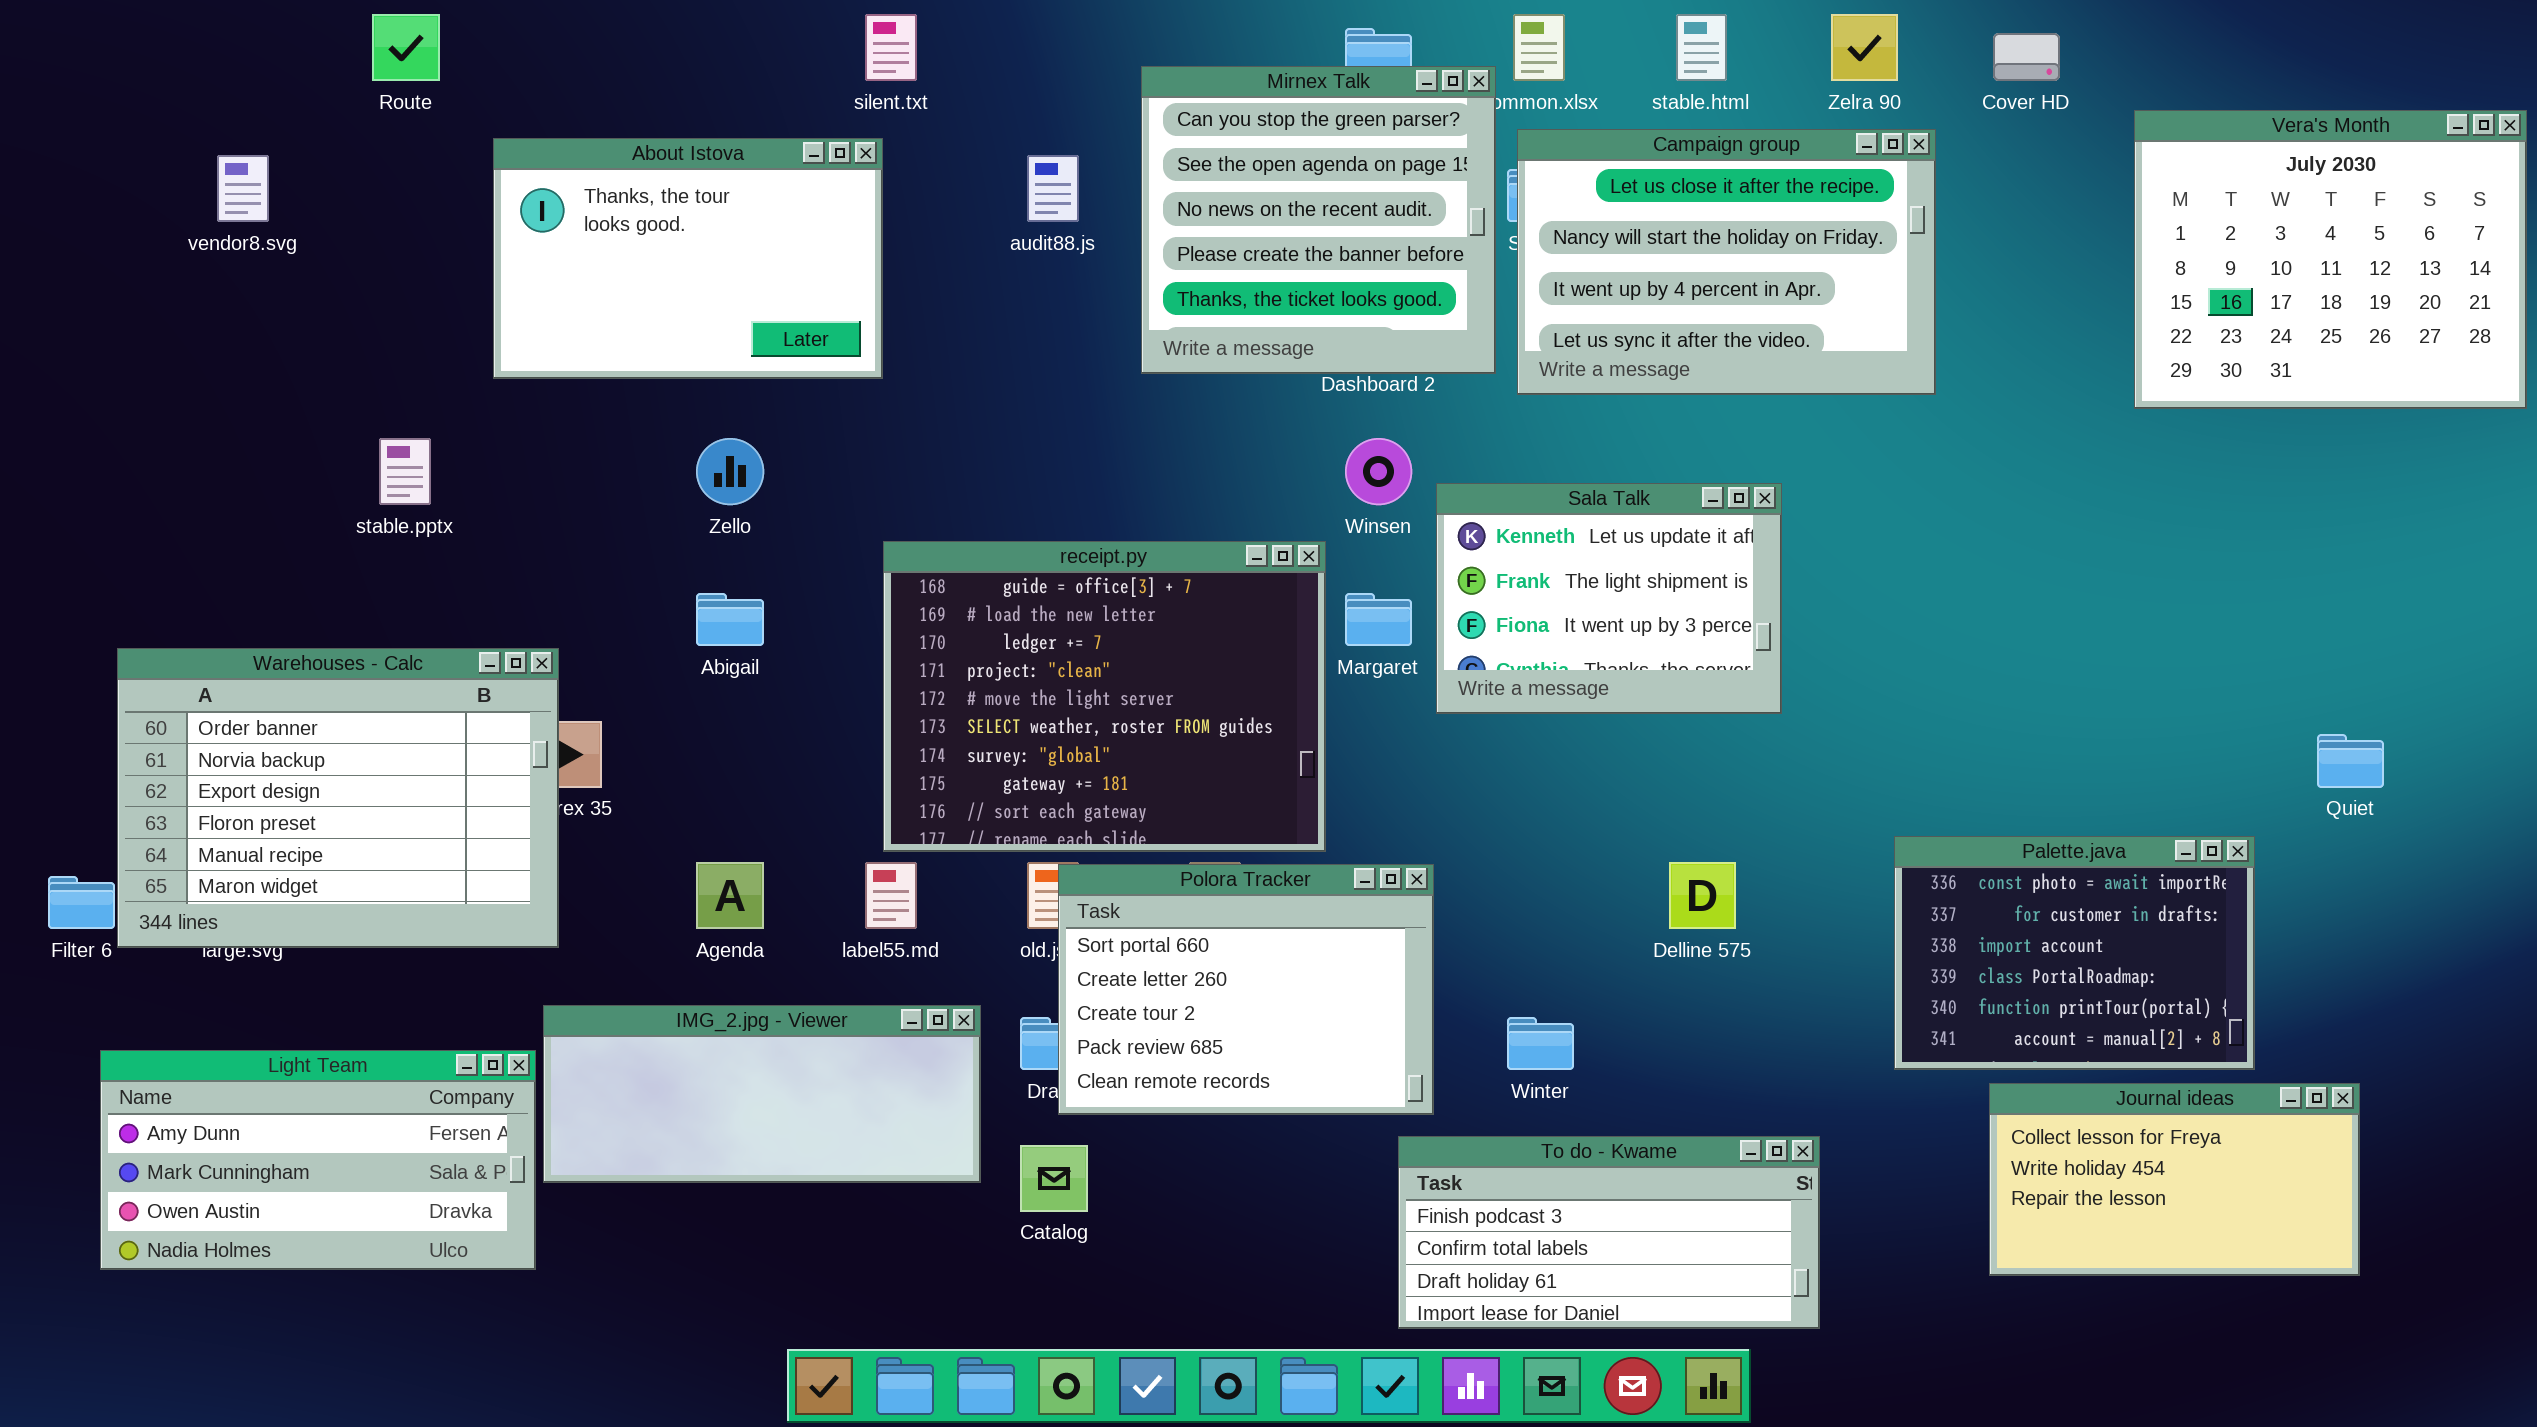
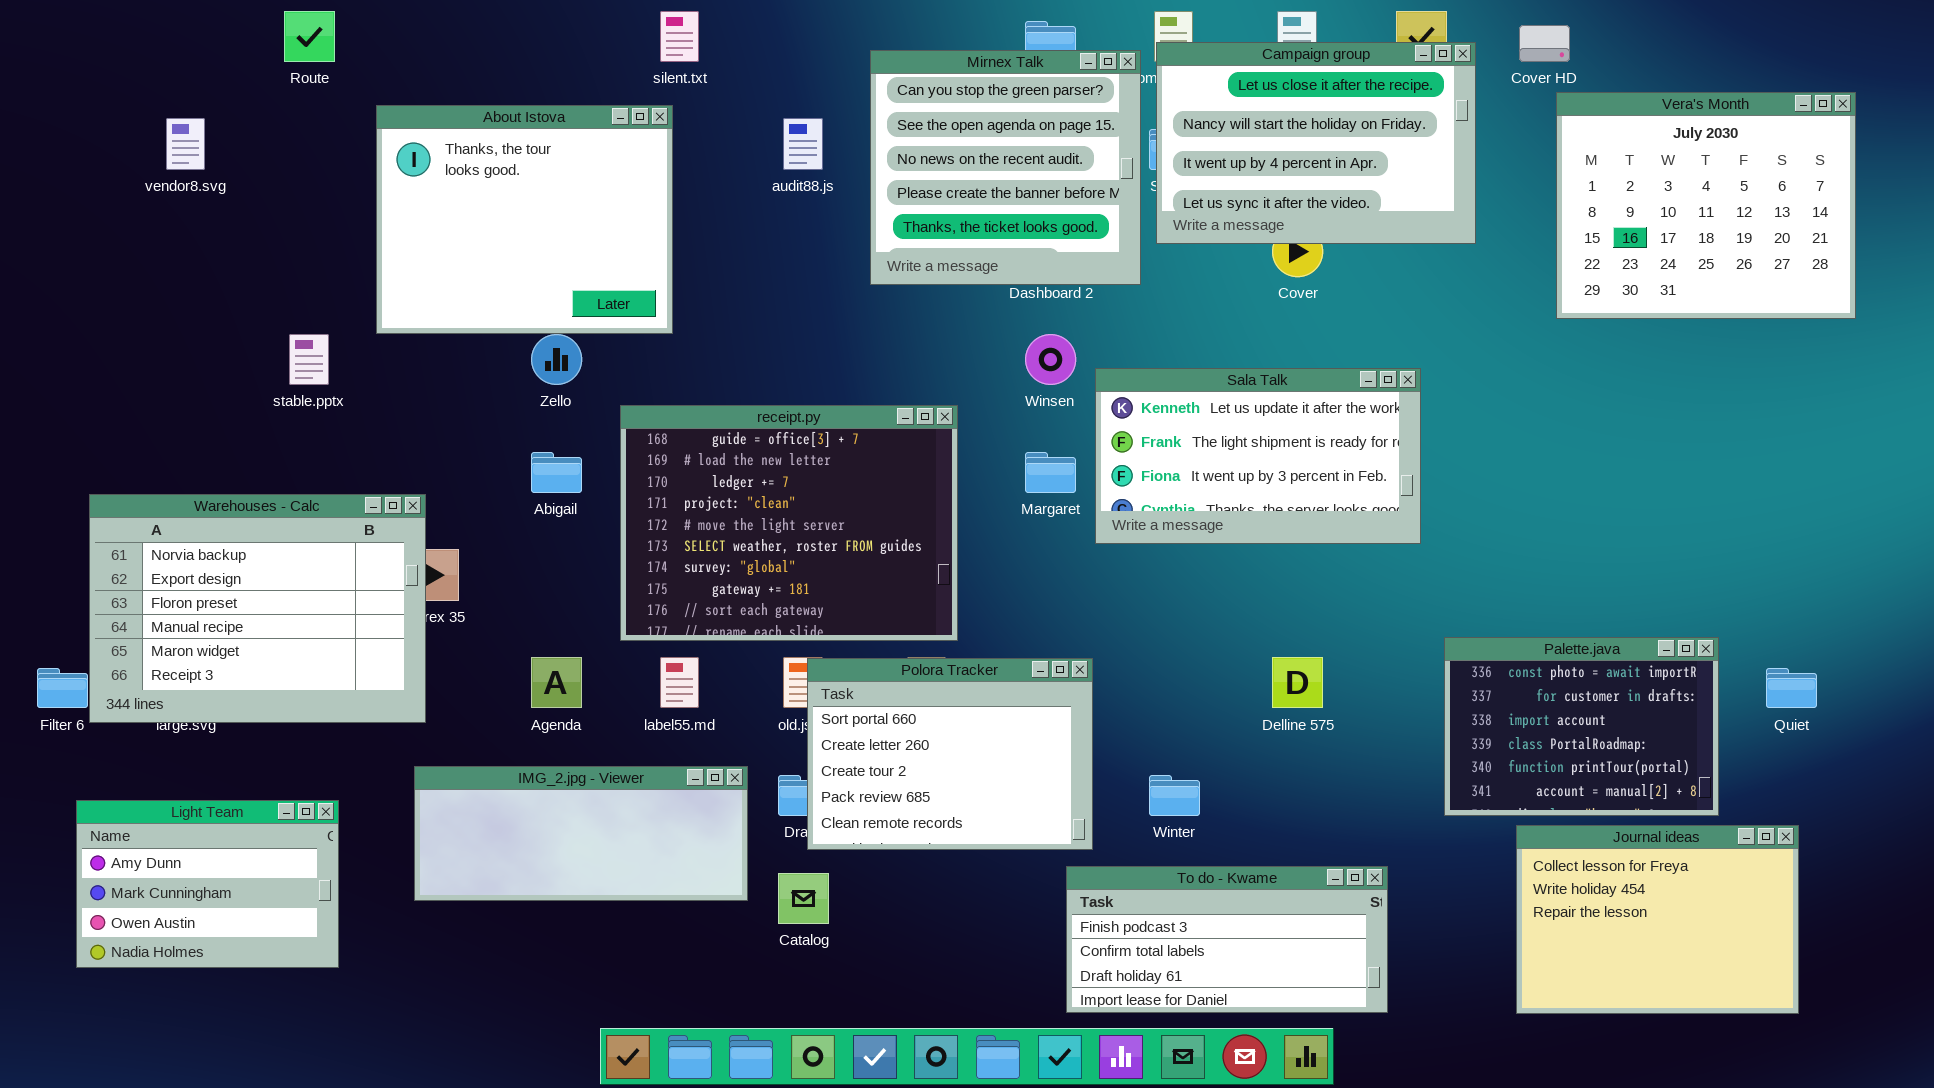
Vera's Month: [2134,110,2527,409] -> [1556,92,1856,319], moved
Campaign group: [1517,129,1936,395] -> [1156,42,1476,244], moved
About Istova: [493,138,883,379] -> [376,105,673,334], resized
Sala Talk: [1436,483,1782,714] -> [1095,368,1421,544], resized
receipt.py: [883,541,1326,852] -> [620,405,958,641], moved
Warehouses - Calc: [117,648,559,948] -> [89,494,426,723], scrolled down 1 row
Quiet: [2317,734,2384,788] -> [1766,668,1817,708], moved
Light Team: [100,1050,536,1270] -> [76,800,339,968], resized
Journal ideas: [1989,1083,2360,1276] -> [1516,825,1799,1014], resized

